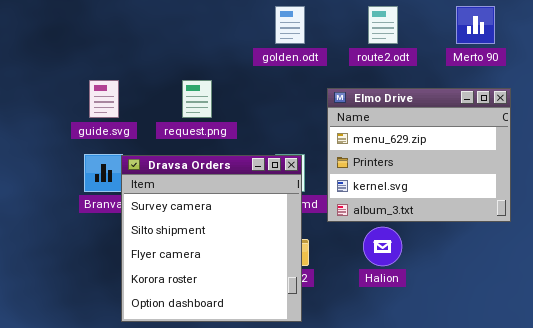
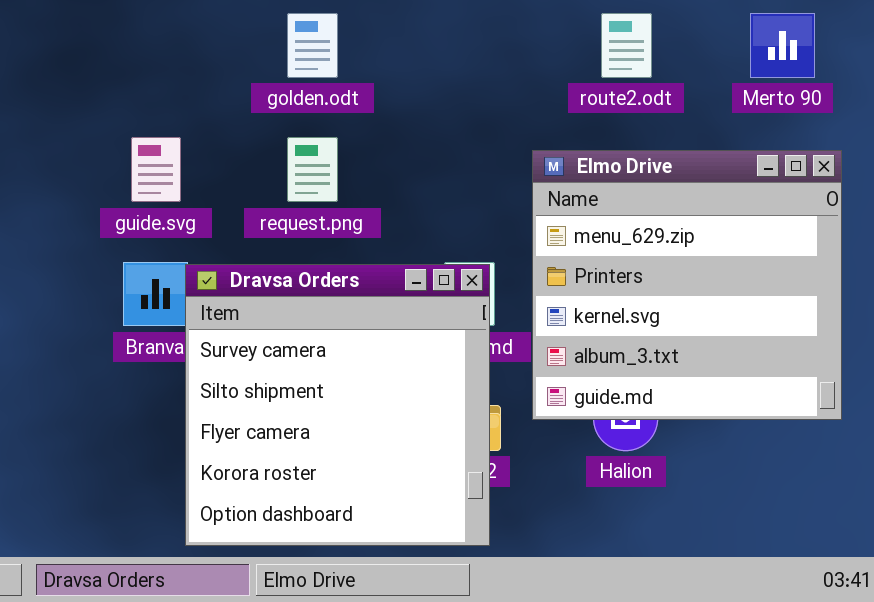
golden.odt: [275,6,305,44] -> [287,13,338,78], moved
Elmo Drive: [327,88,511,222] -> [532,150,842,420], resized

